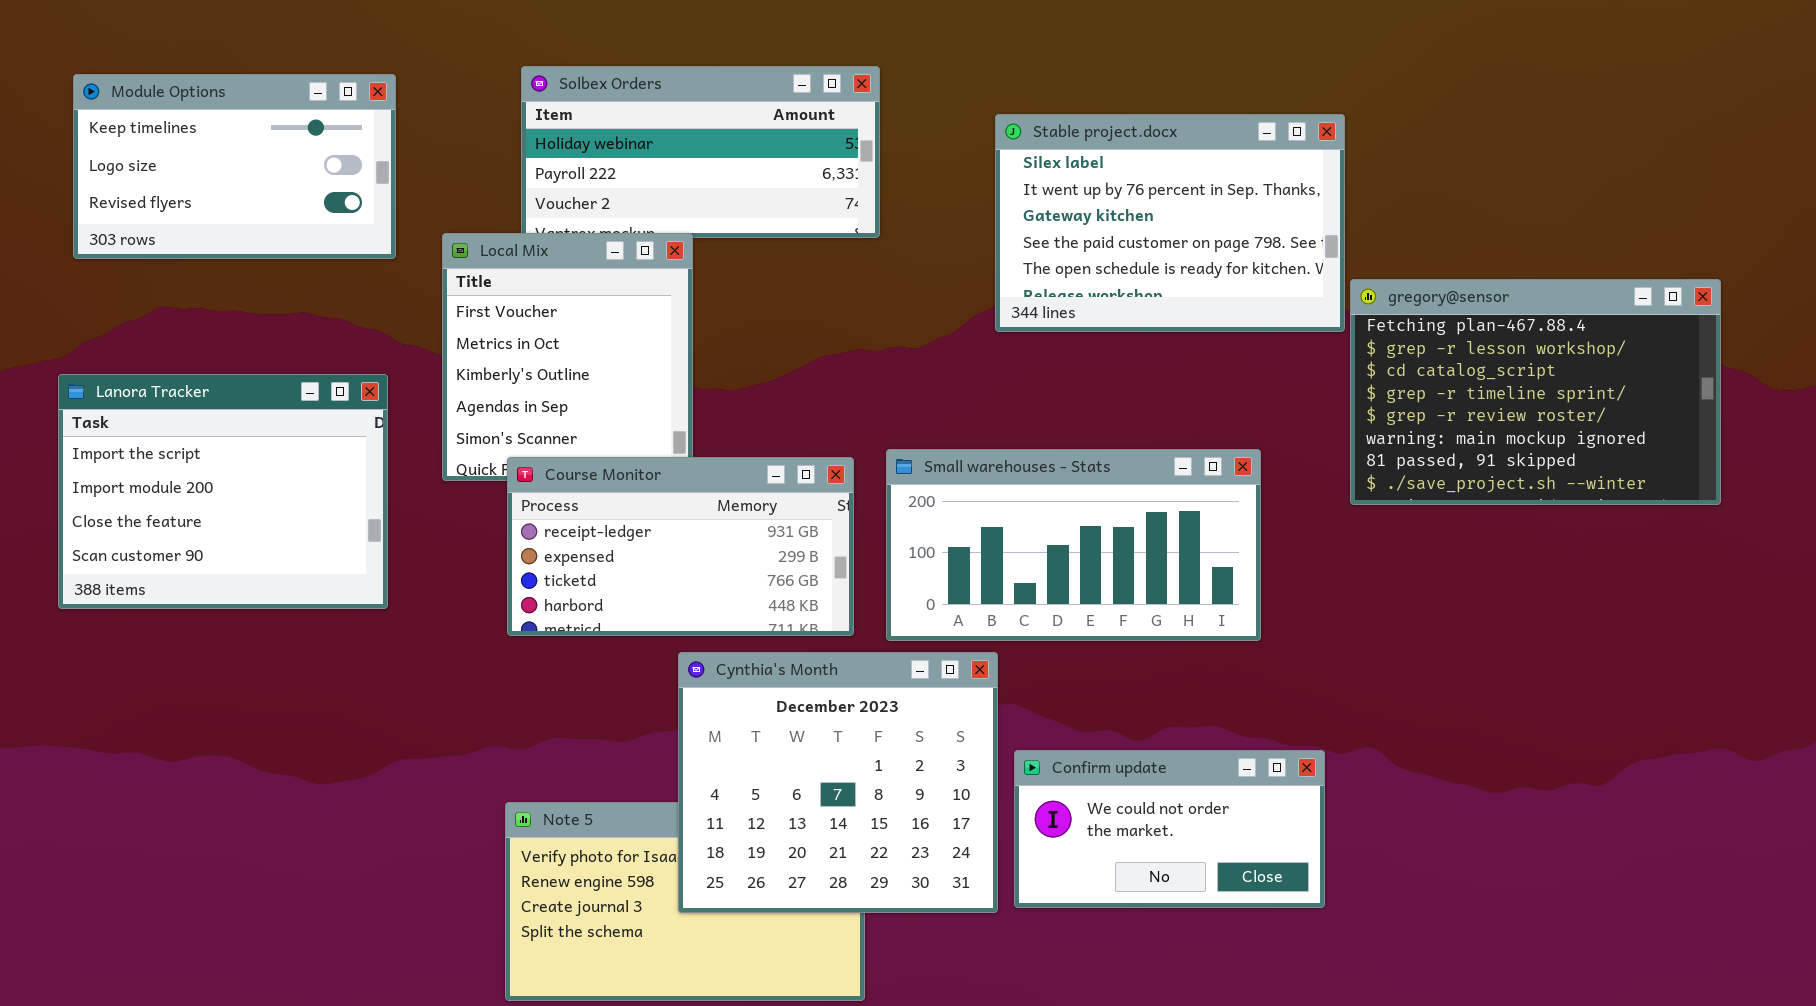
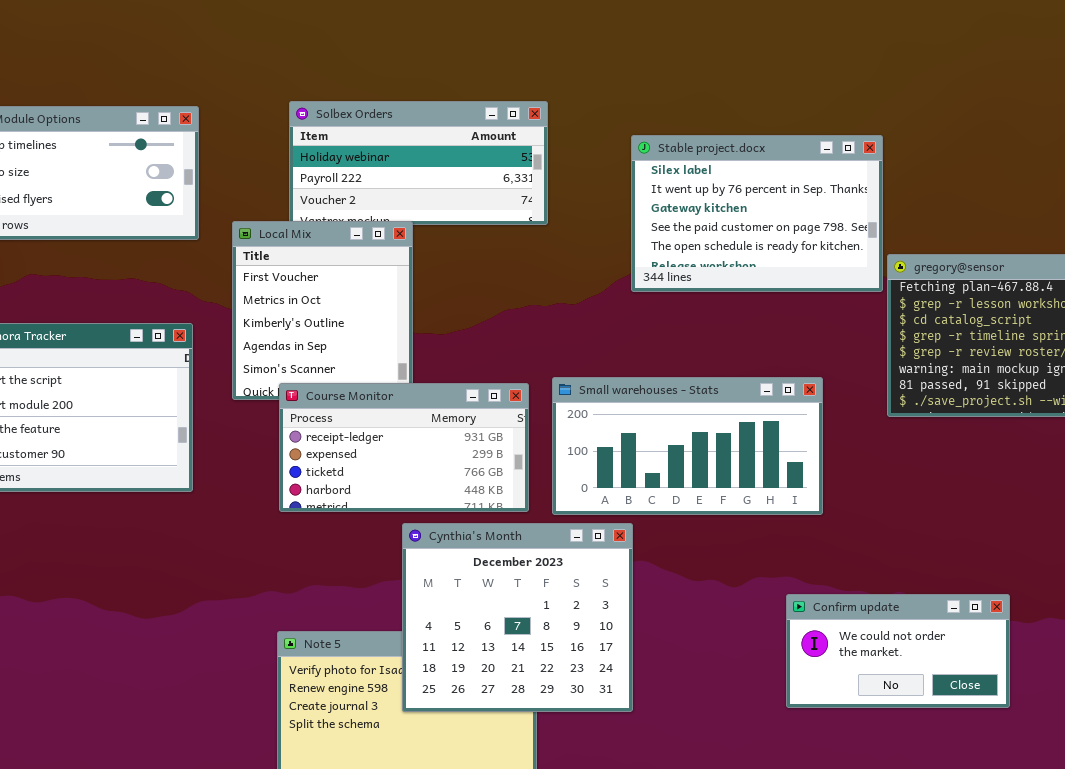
Confirm update: [1014,750,1325,908] -> [786,594,1010,708], moved

